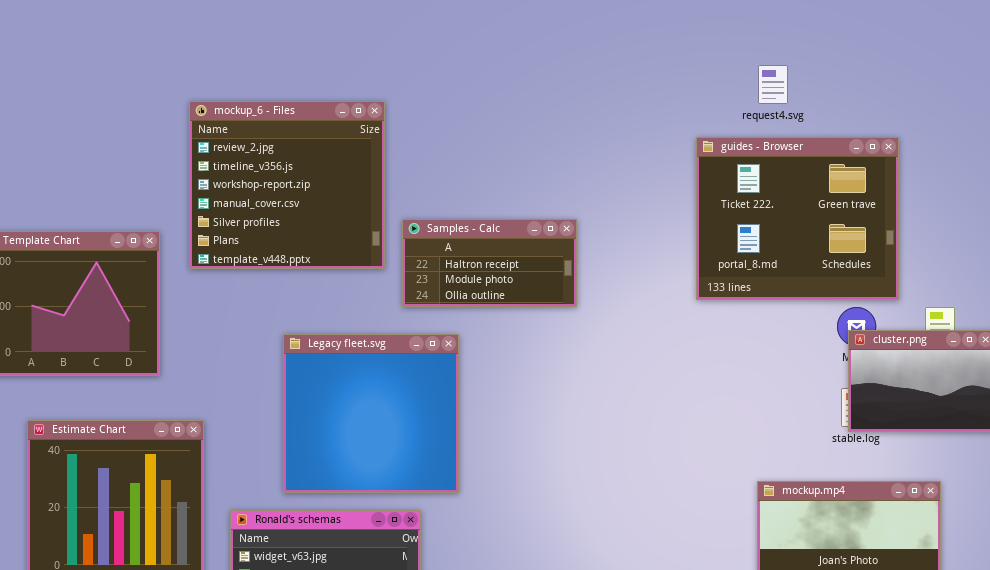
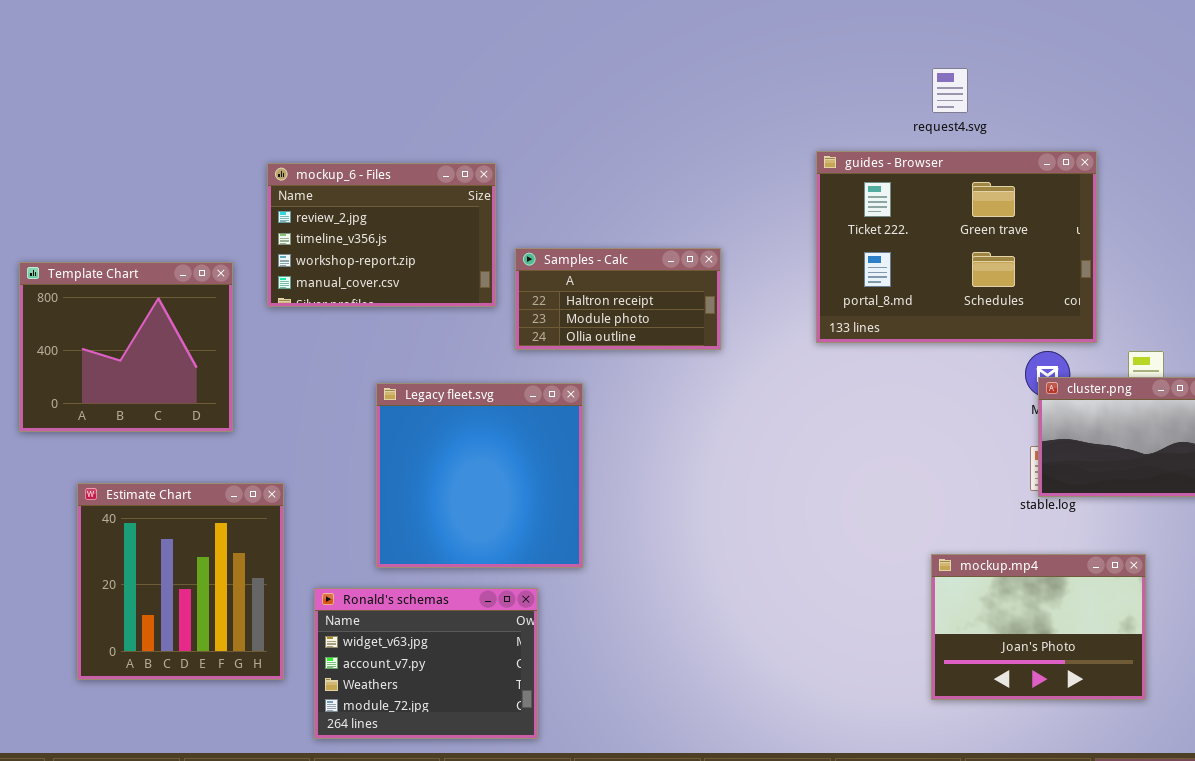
mockup_6 - Files: [189,101,385,269] -> [267,163,496,307], resized
guides - Browser: [696,137,899,300] -> [816,151,1097,343], resized

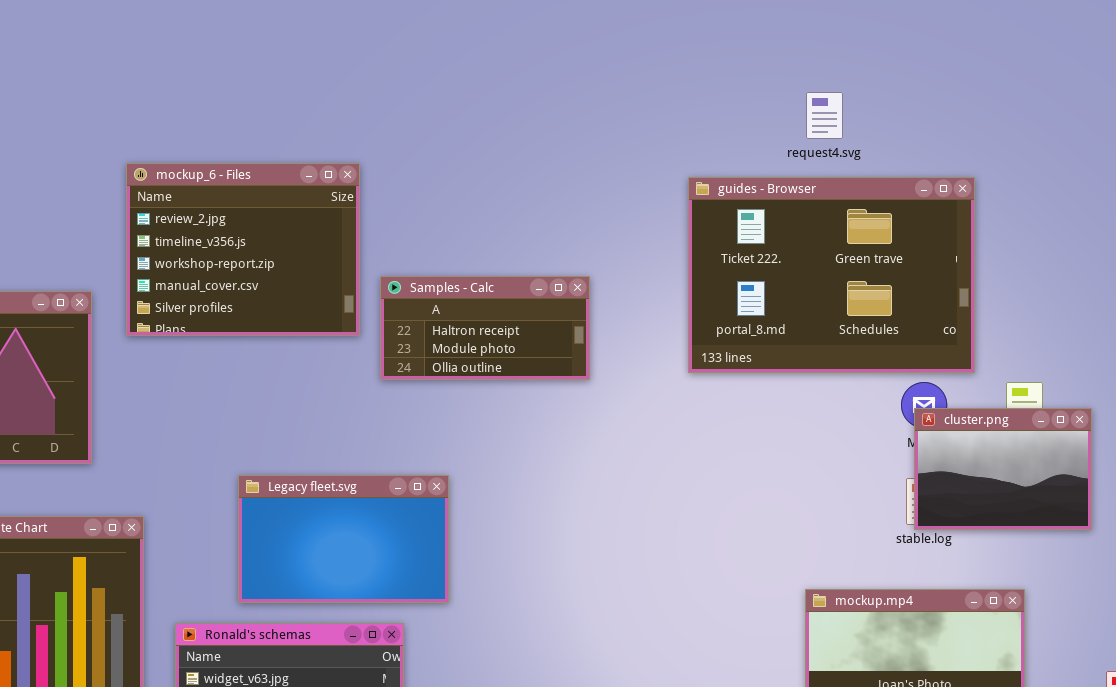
mockup_6 - Files: [267,163,496,307] -> [126,163,360,336], resized
Legacy fleet.svg: [376,383,583,568] -> [238,475,449,603], resized

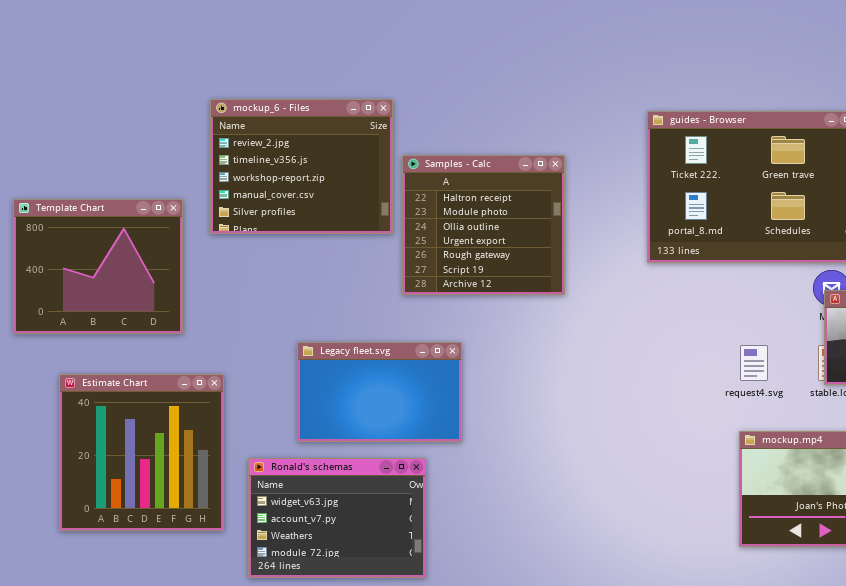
request4.svg: [806,92,843,139] -> [740,345,768,381], moved
Samples - Calc: [380,276,590,380] -> [402,155,565,295], moved, resized

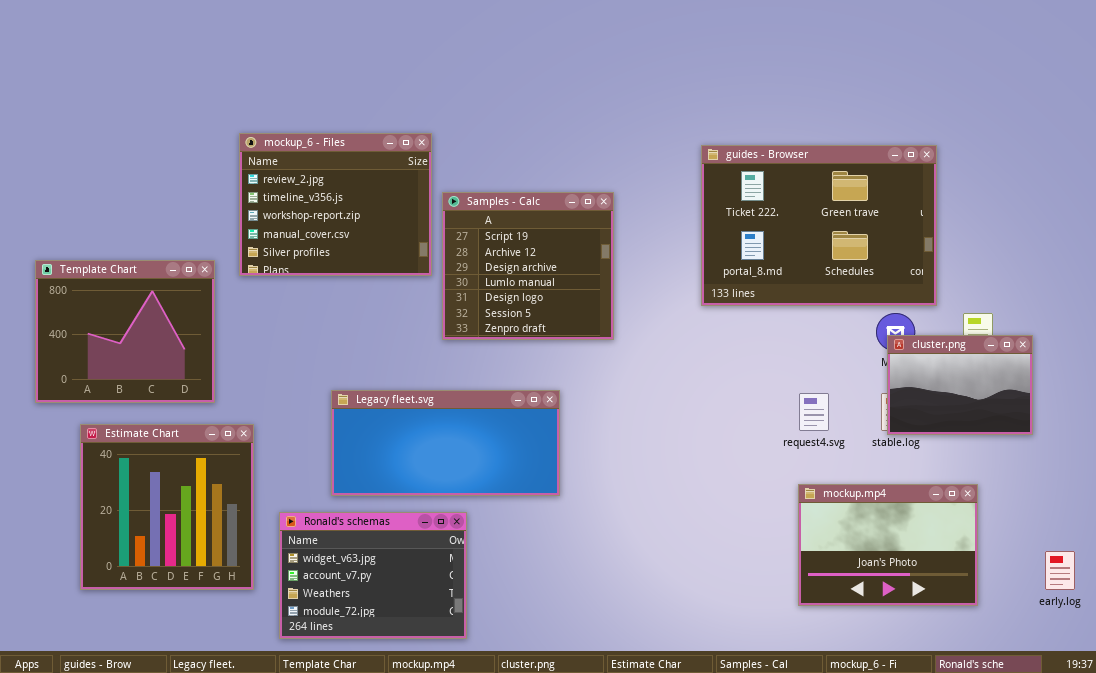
Samples - Calc: [402,155,565,295] -> [442,192,614,340], scrolled down 5 rows
Template Chart: [13,199,183,334] -> [35,260,215,403], moved
Legacy fleet.svg: [297,342,462,442] -> [331,390,560,496], resized

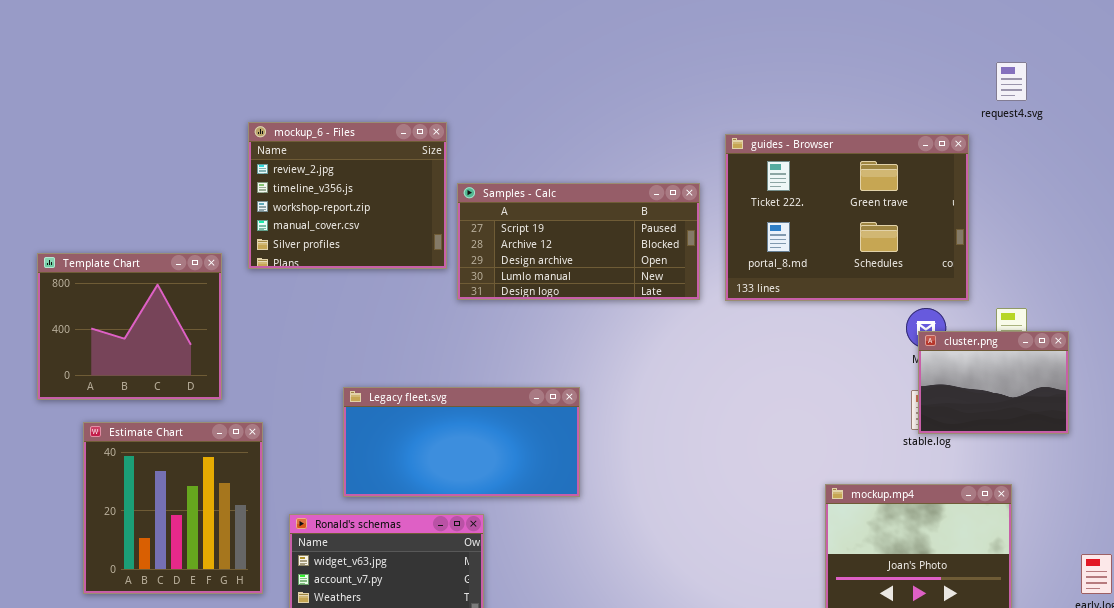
Samples - Calc: [442,192,614,340] -> [457,183,700,300], resized
request4.svg: [799,393,829,431] -> [996,62,1027,101], moved

